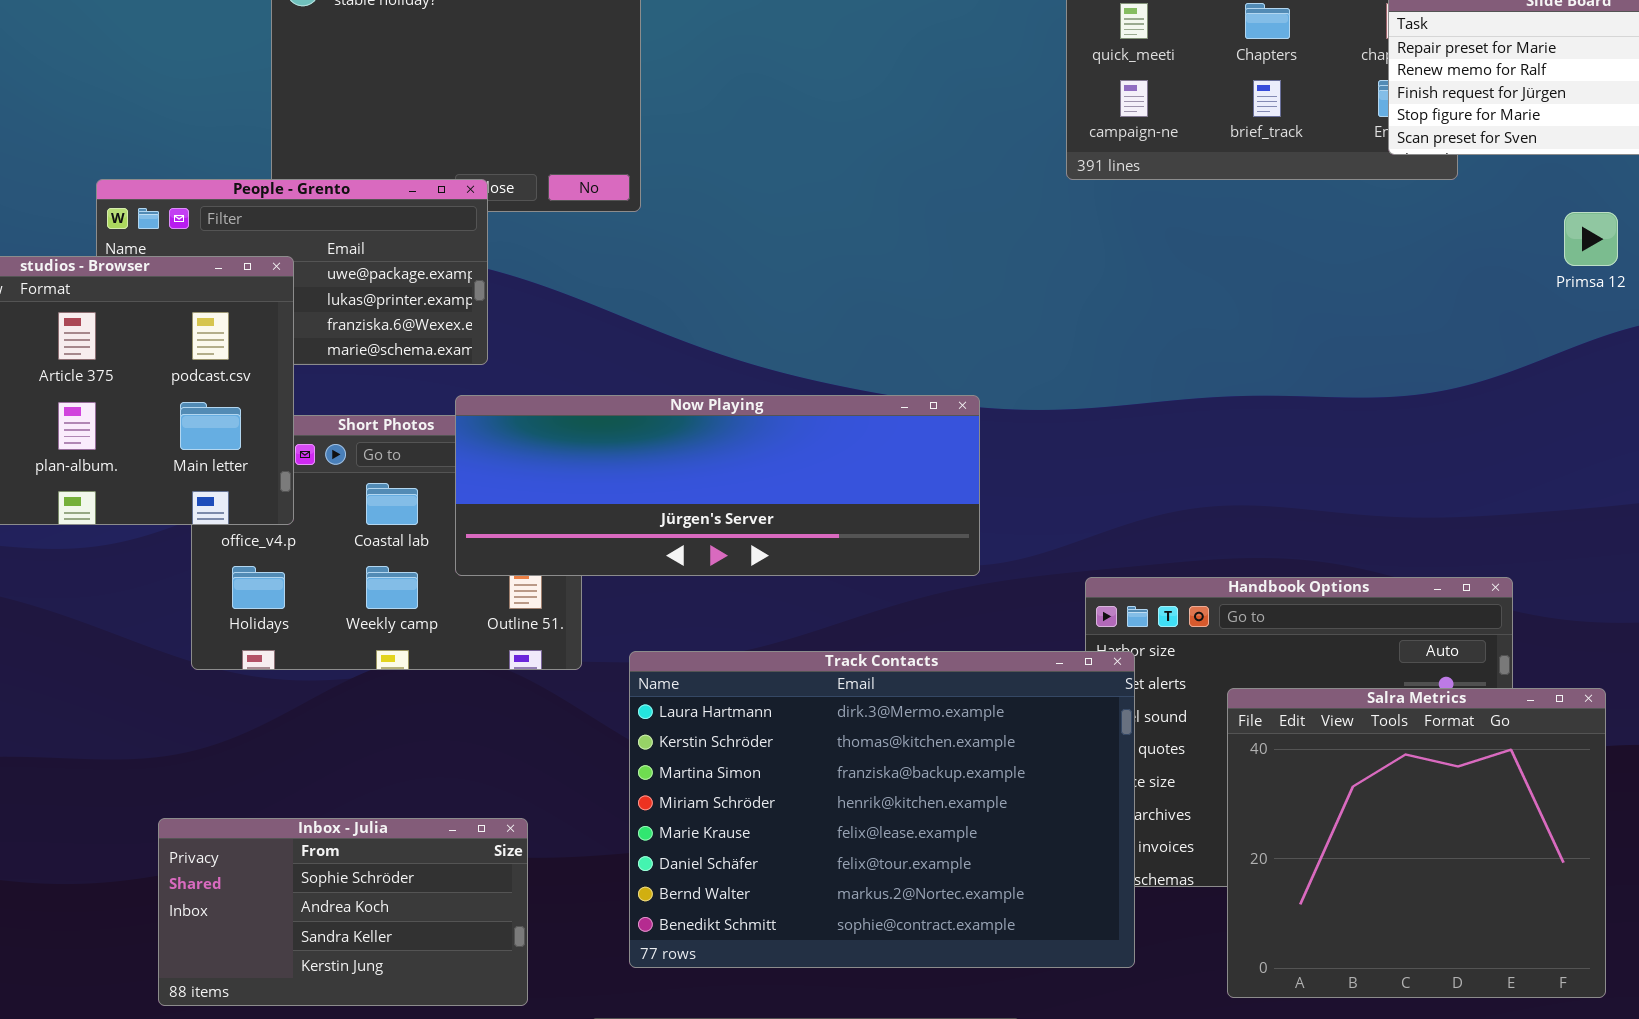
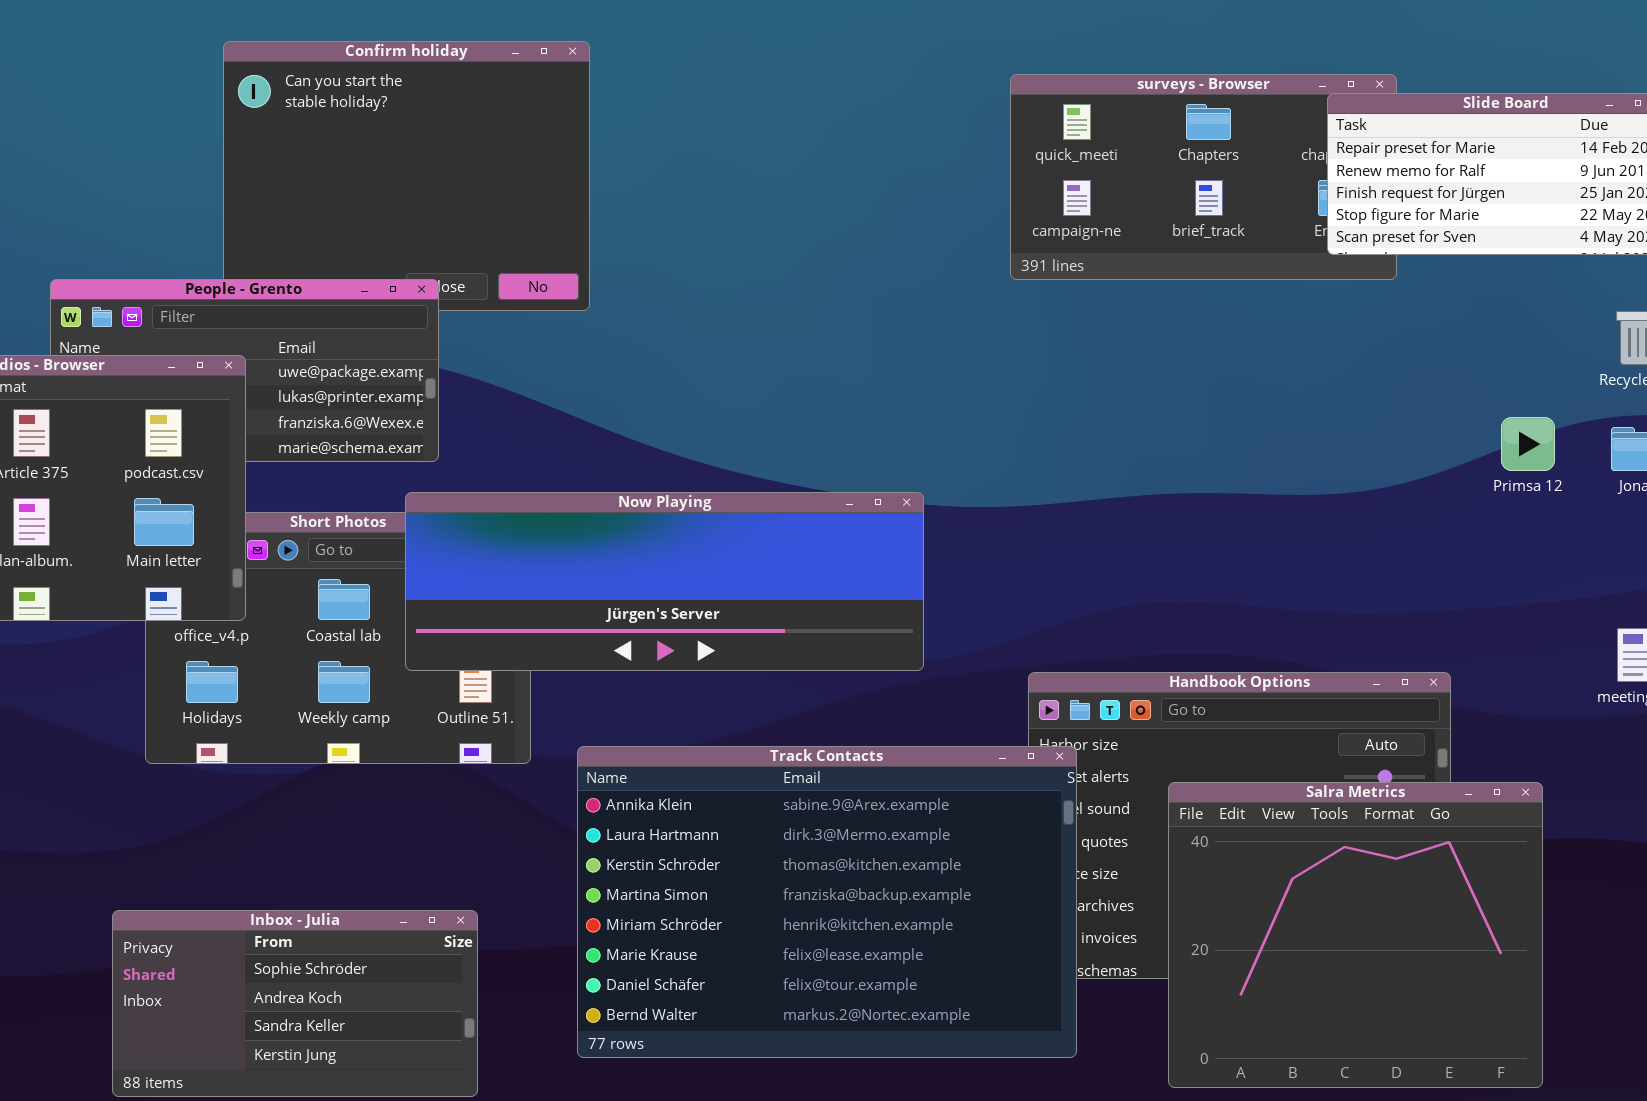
Primsa 12: [1564,212,1618,266] -> [1501,417,1555,471], moved
Track Contacts: [629,651,1135,968] -> [577,746,1077,1058], scrolled up 1 row

